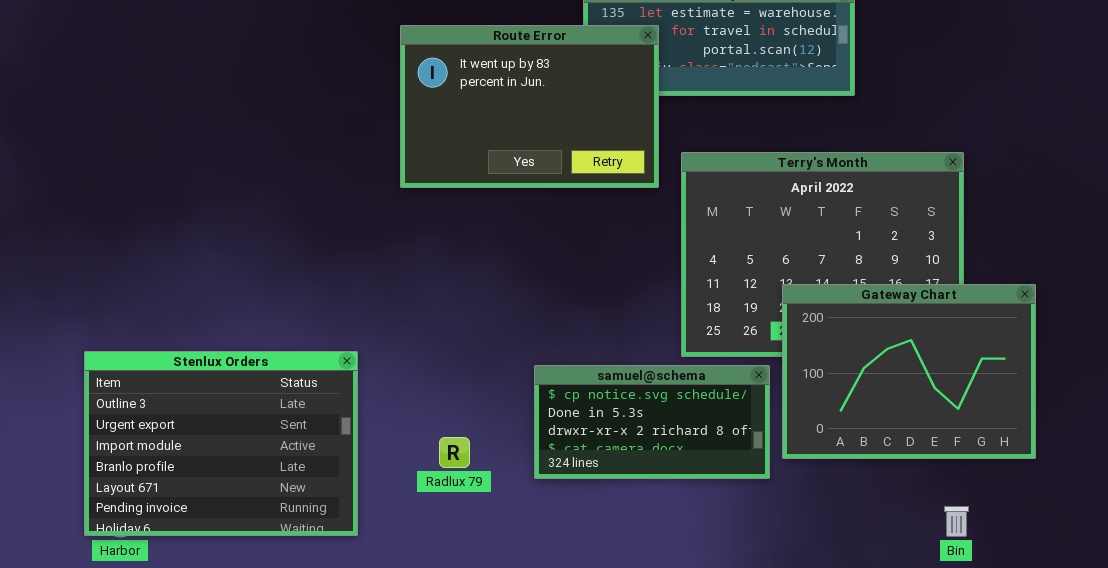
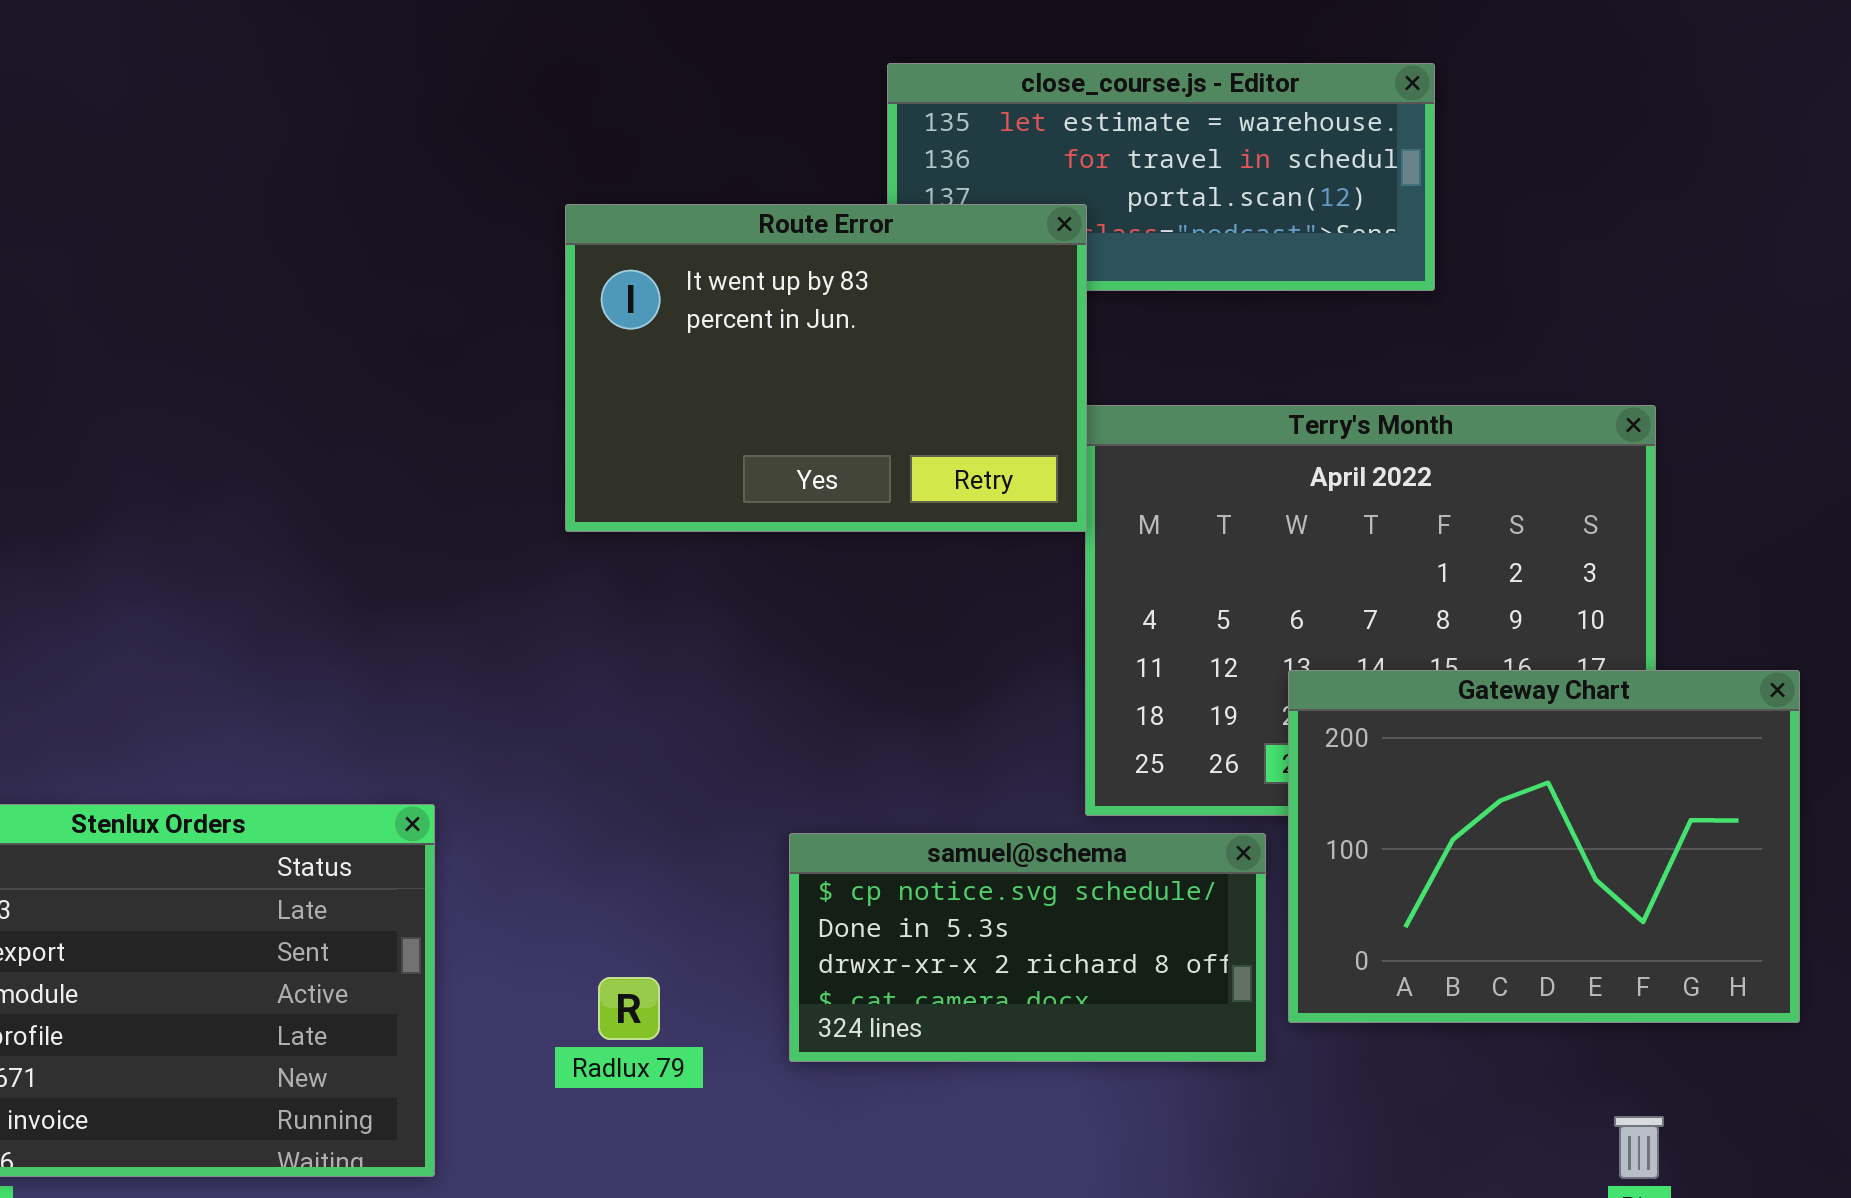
Route Error: [400,25,659,188] -> [565,204,1087,532], moved

